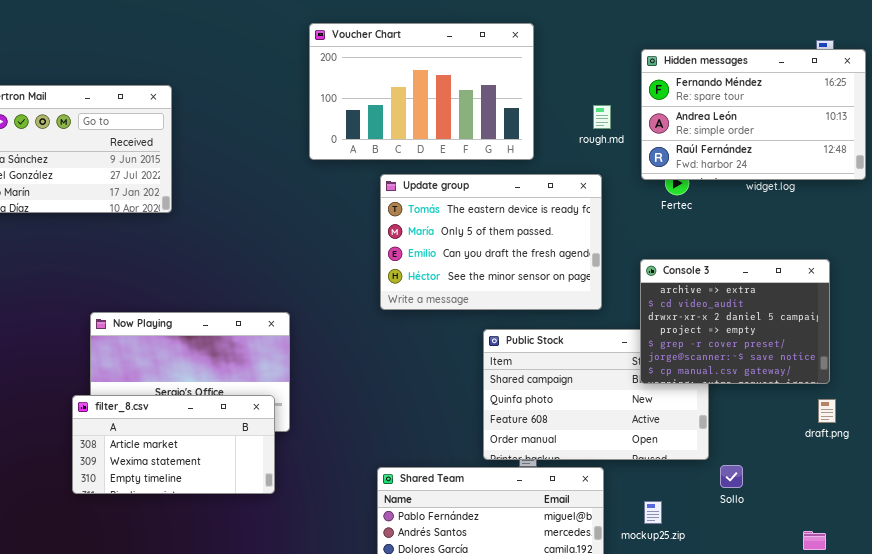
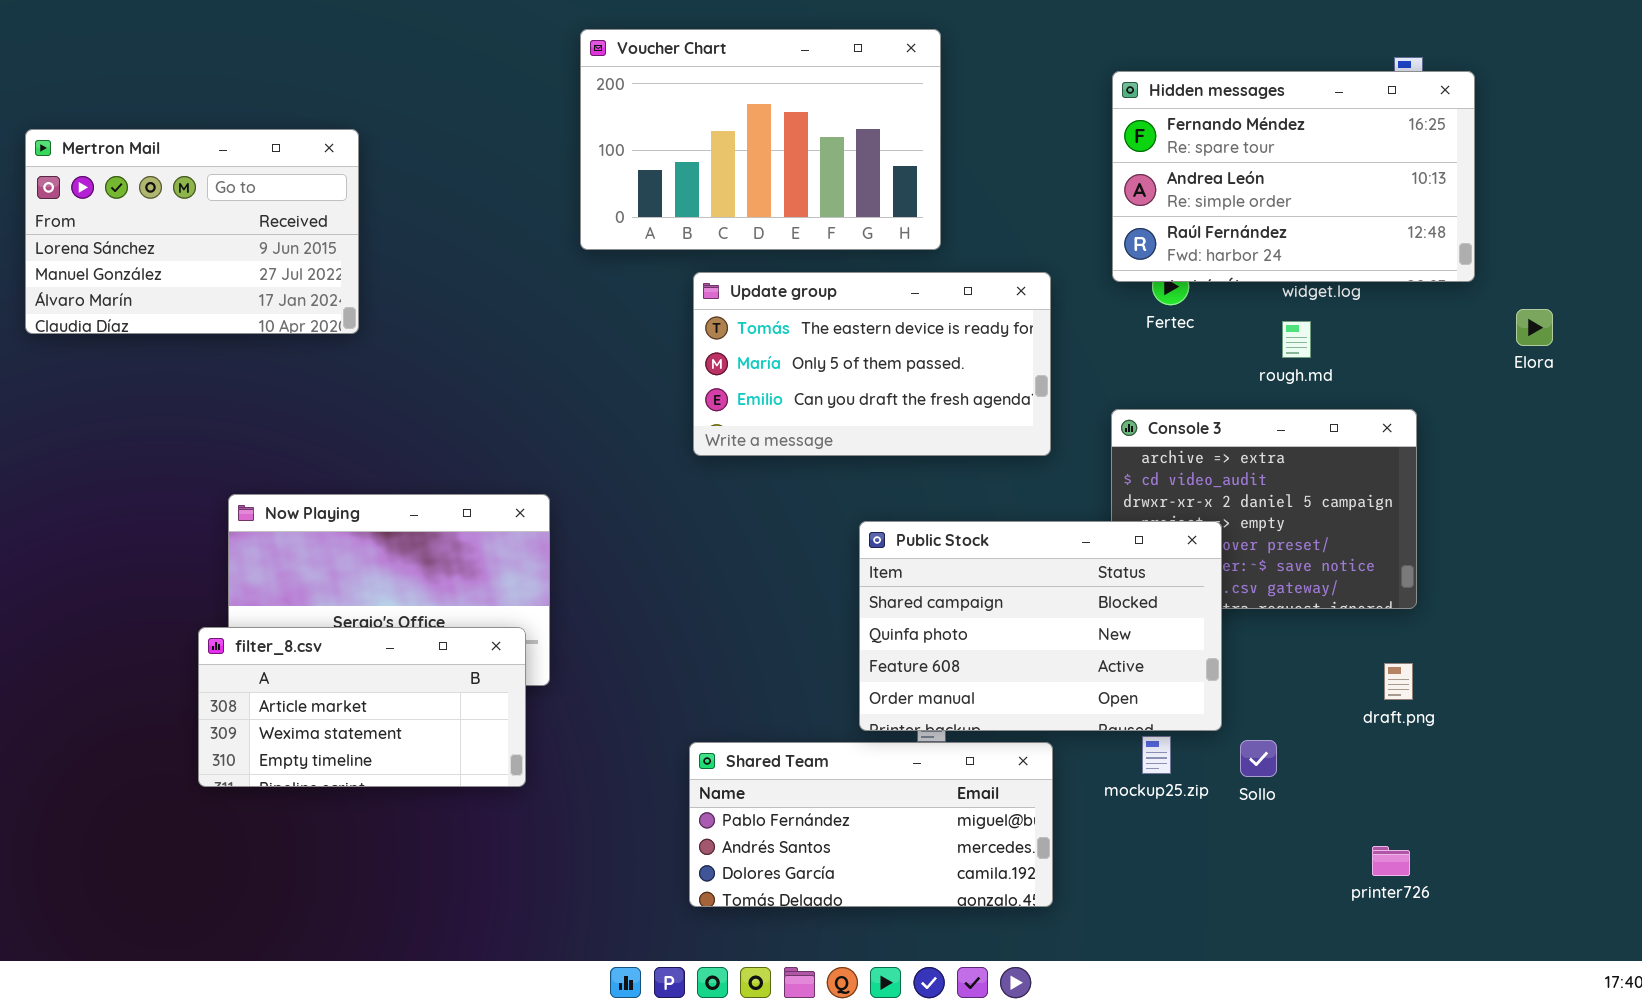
rough.md: [593,105,611,129] -> [1282,321,1311,358], moved
Update group: [380,174,602,310] -> [693,272,1051,456], resized
Public Stock: [483,329,709,460] -> [859,521,1222,731], raised
draft.png: [818,399,836,423] -> [1384,663,1413,700], moved
mockup25.zip: [644,501,662,524] -> [1142,736,1171,774], moved

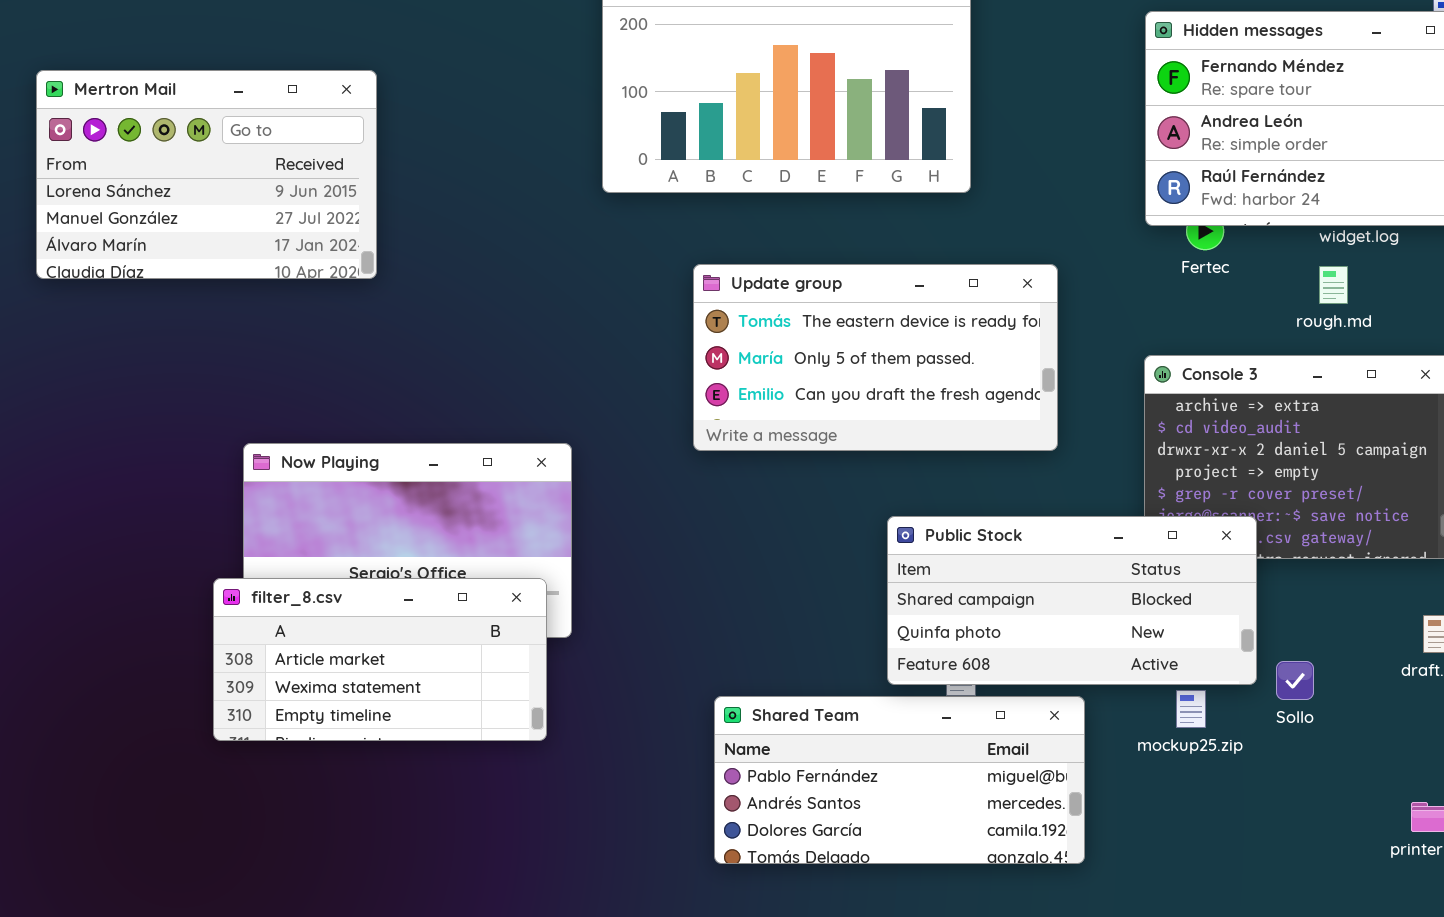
Update group: [693,272,1051,456] -> [693,264,1058,451], moved
Public Stock: [859,521,1222,731] -> [887,516,1257,685], resized
Sollo: [1240,740,1277,777] -> [1276,661,1314,700], moved

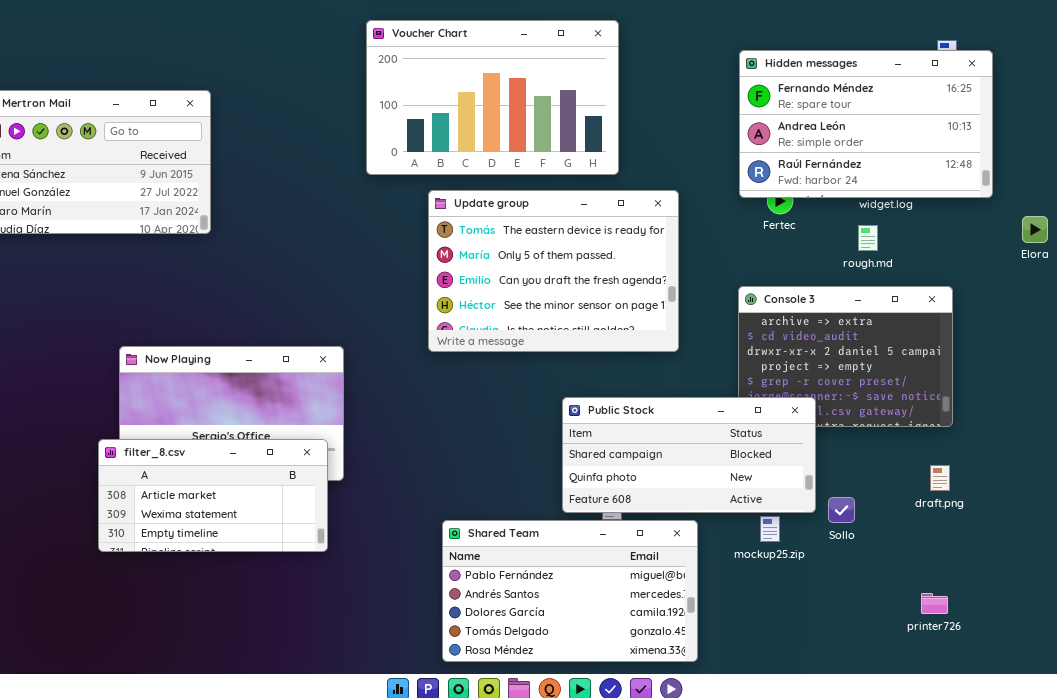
Update group: [693,264,1058,451] -> [428,190,679,352], resized
Shared Team: [714,696,1085,864] -> [442,520,698,662], resized

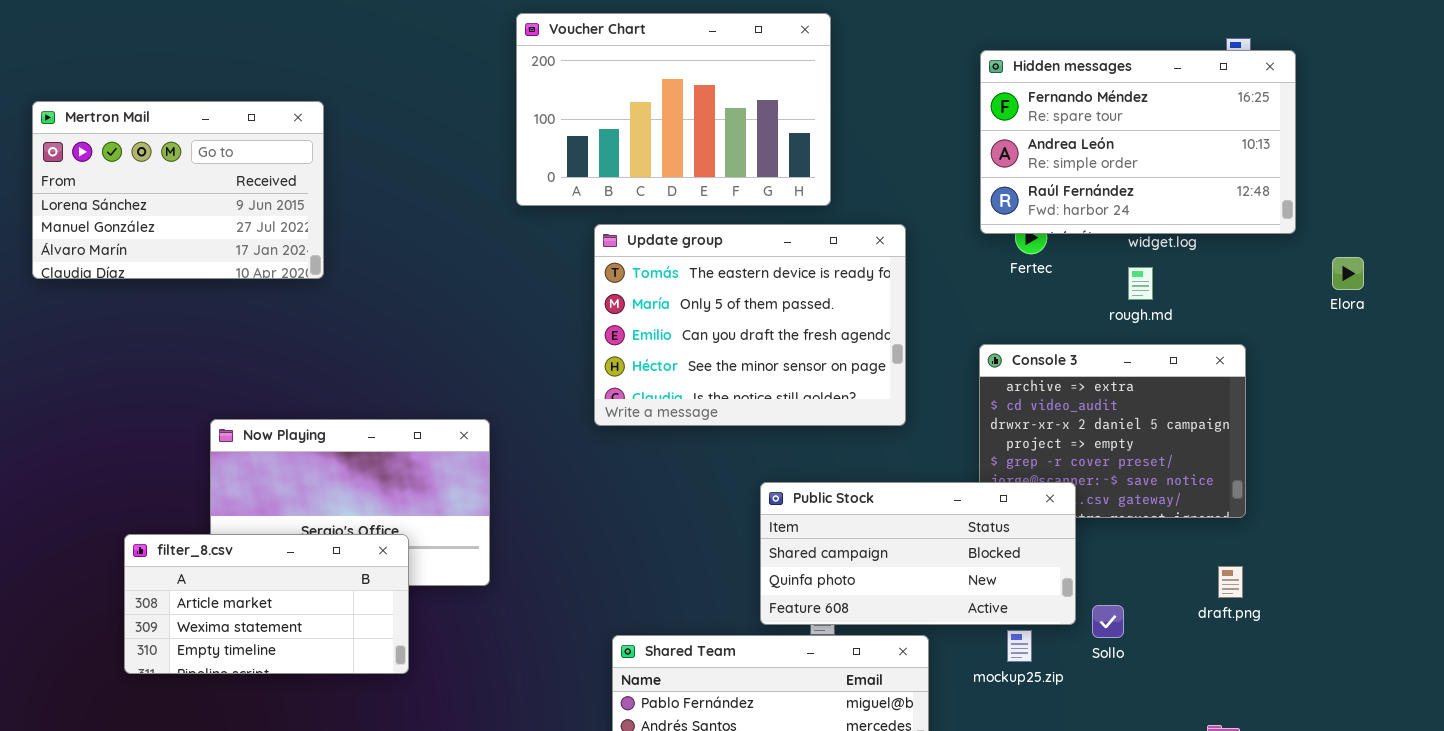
filter_8.csv: [98,439,328,552] -> [124,534,409,674], moved

